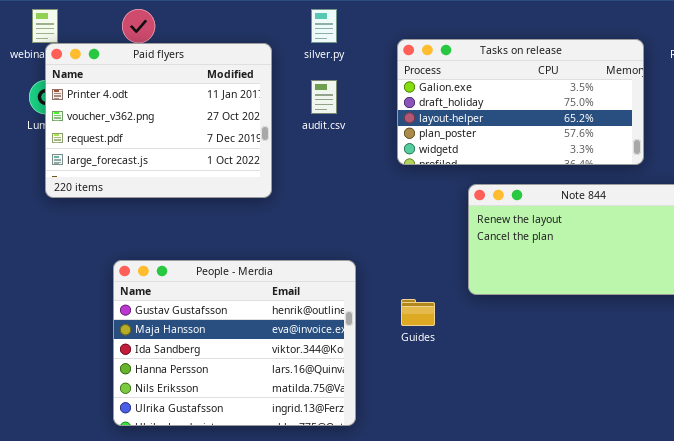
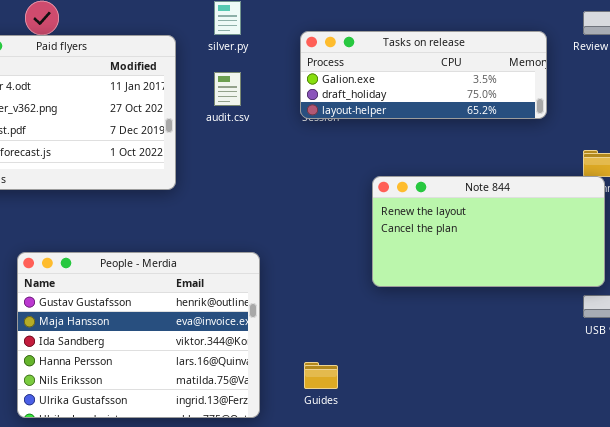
Tasks on release: [397,39,644,165] -> [300,31,547,119], resized
Guides: [401,299,435,326] -> [304,362,338,389], moved

